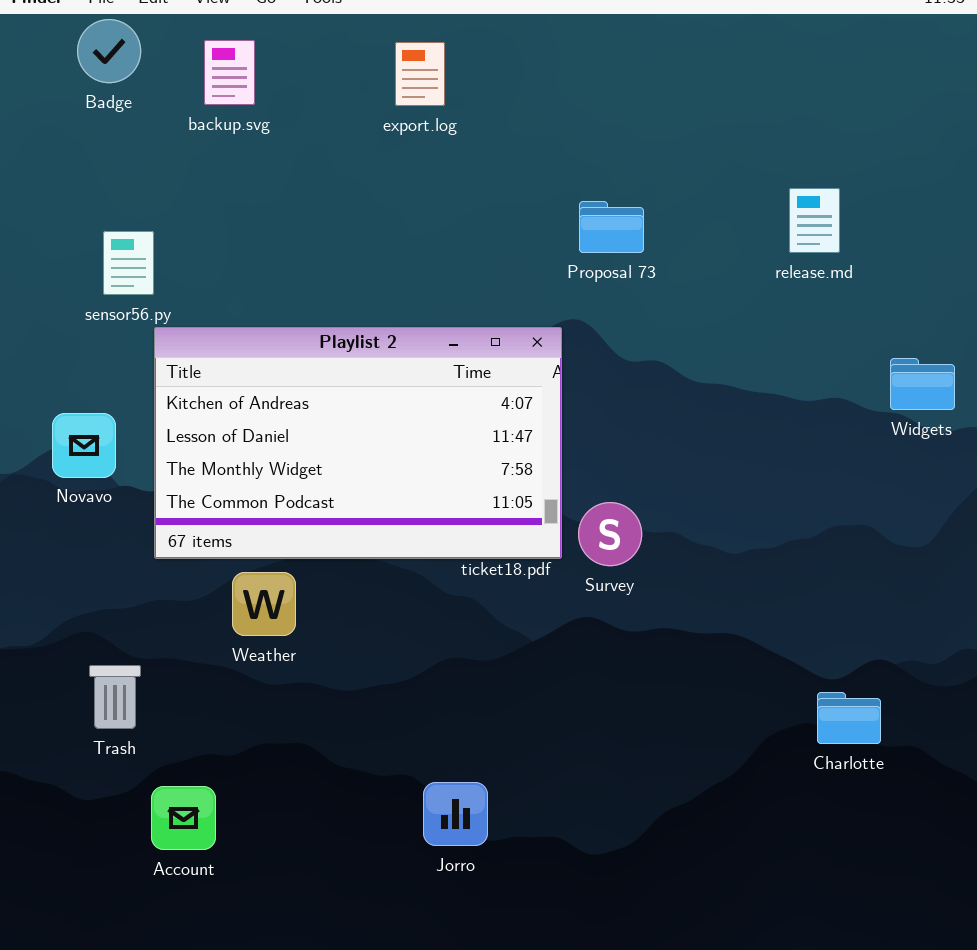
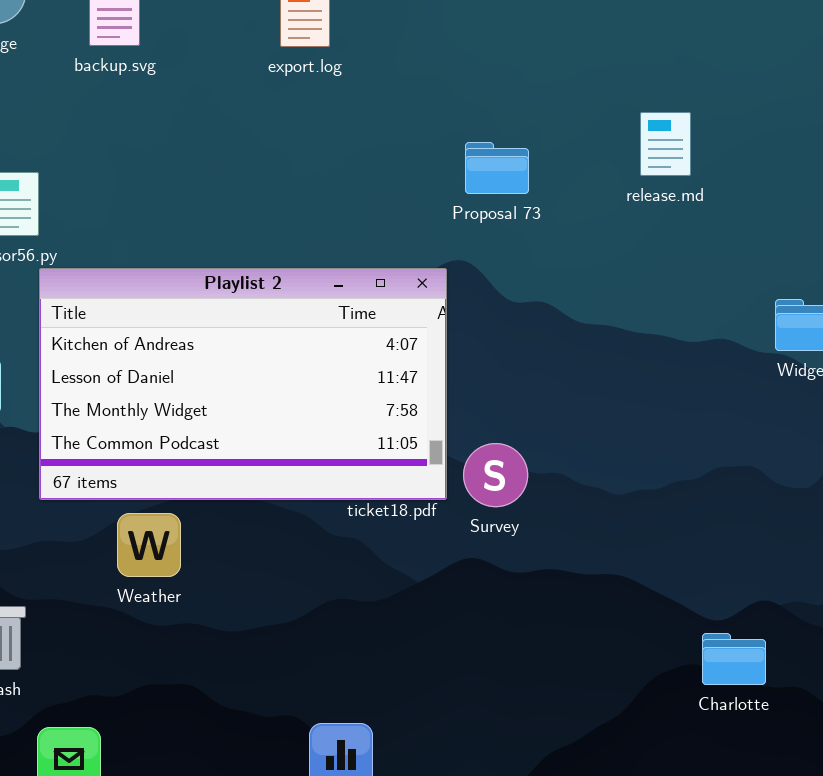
release.md: [789,188,840,253] -> [640,112,691,176], moved

